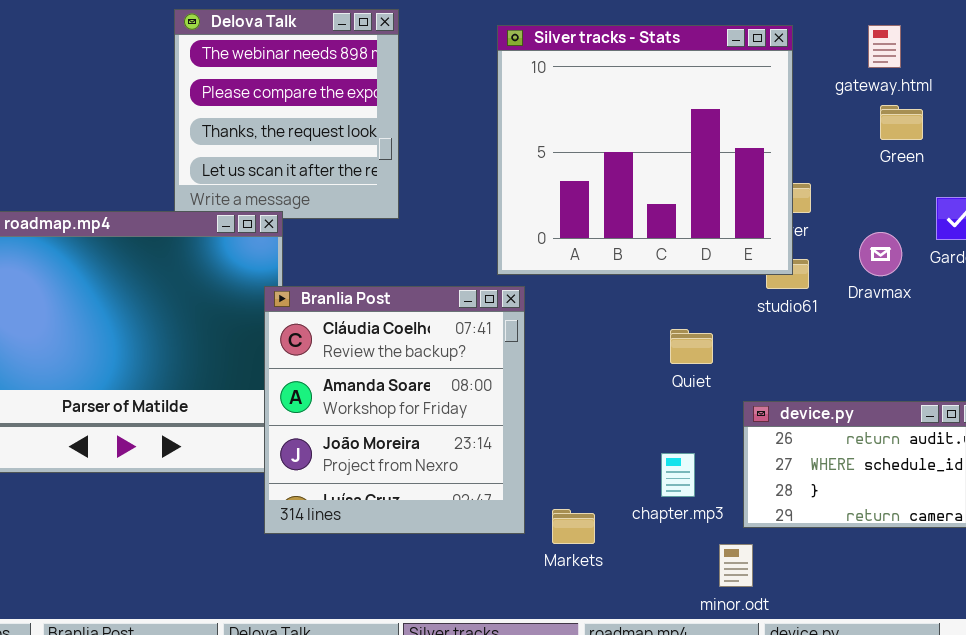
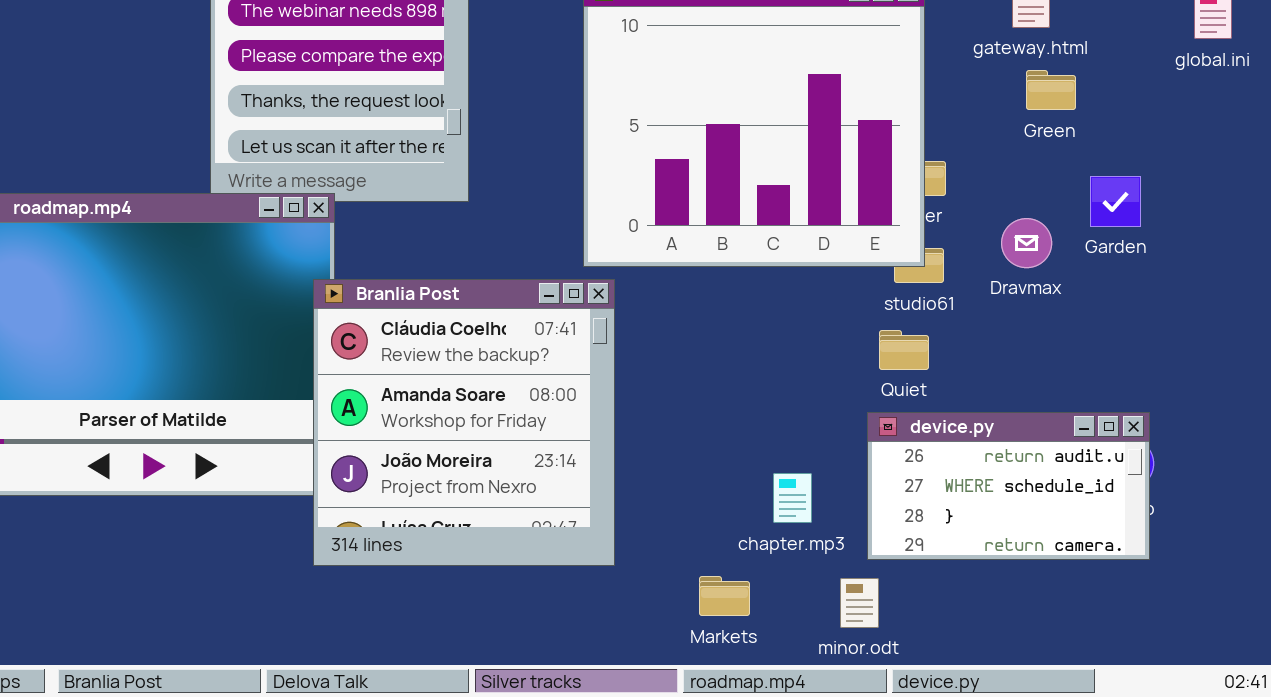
Quiet: [670,329,713,364] -> [879,330,929,370], moved
Markets: [552,509,595,544] -> [699,576,750,616], moved

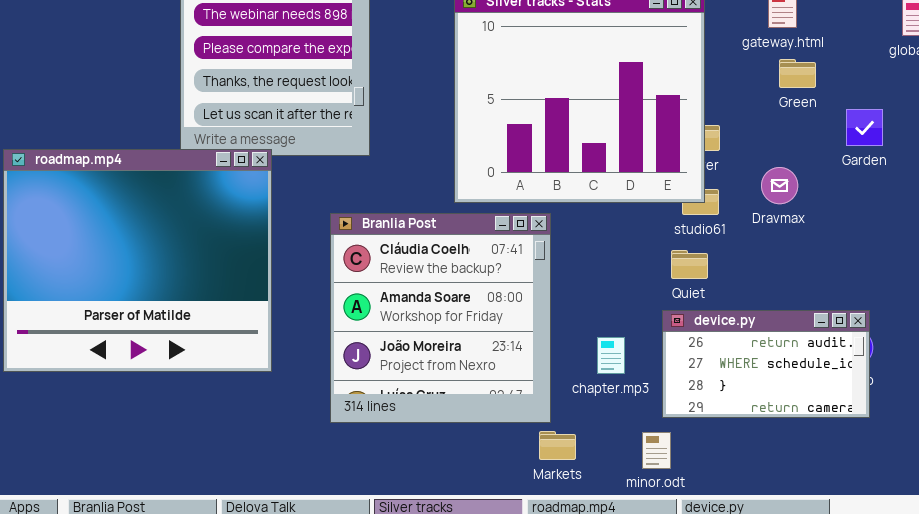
Garden: [1090,176,1141,227] -> [846,109,883,146], moved
Branlia Post: [313,279,615,566] -> [330,213,551,423], moved
chapter.mp3: [773,473,812,523] -> [597,337,625,374], moved

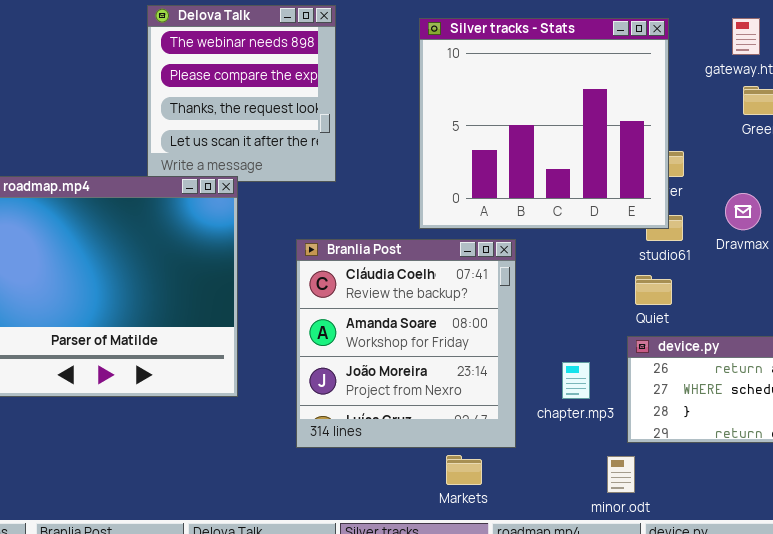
Markets: [539,431,576,460] -> [446,455,482,485], moved

